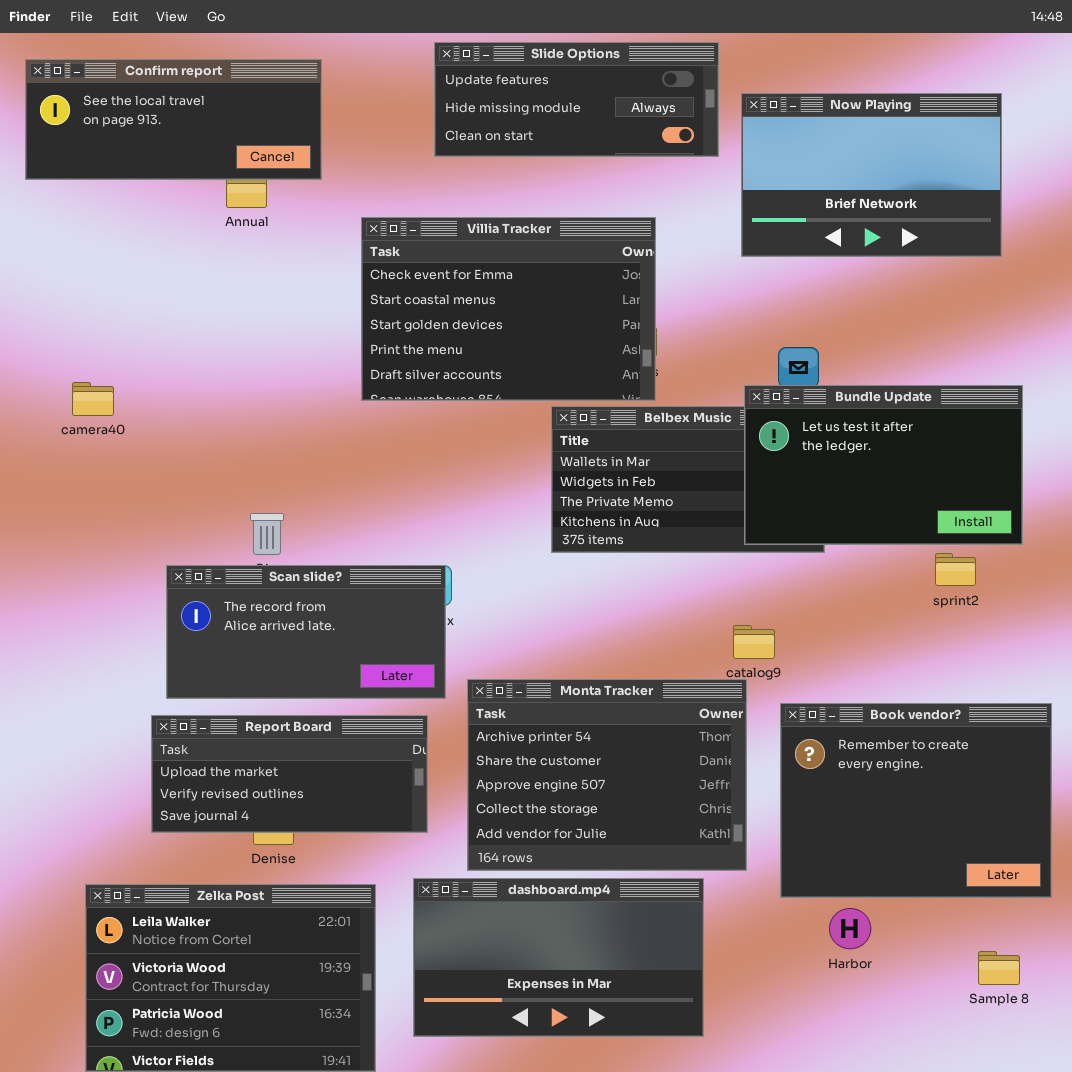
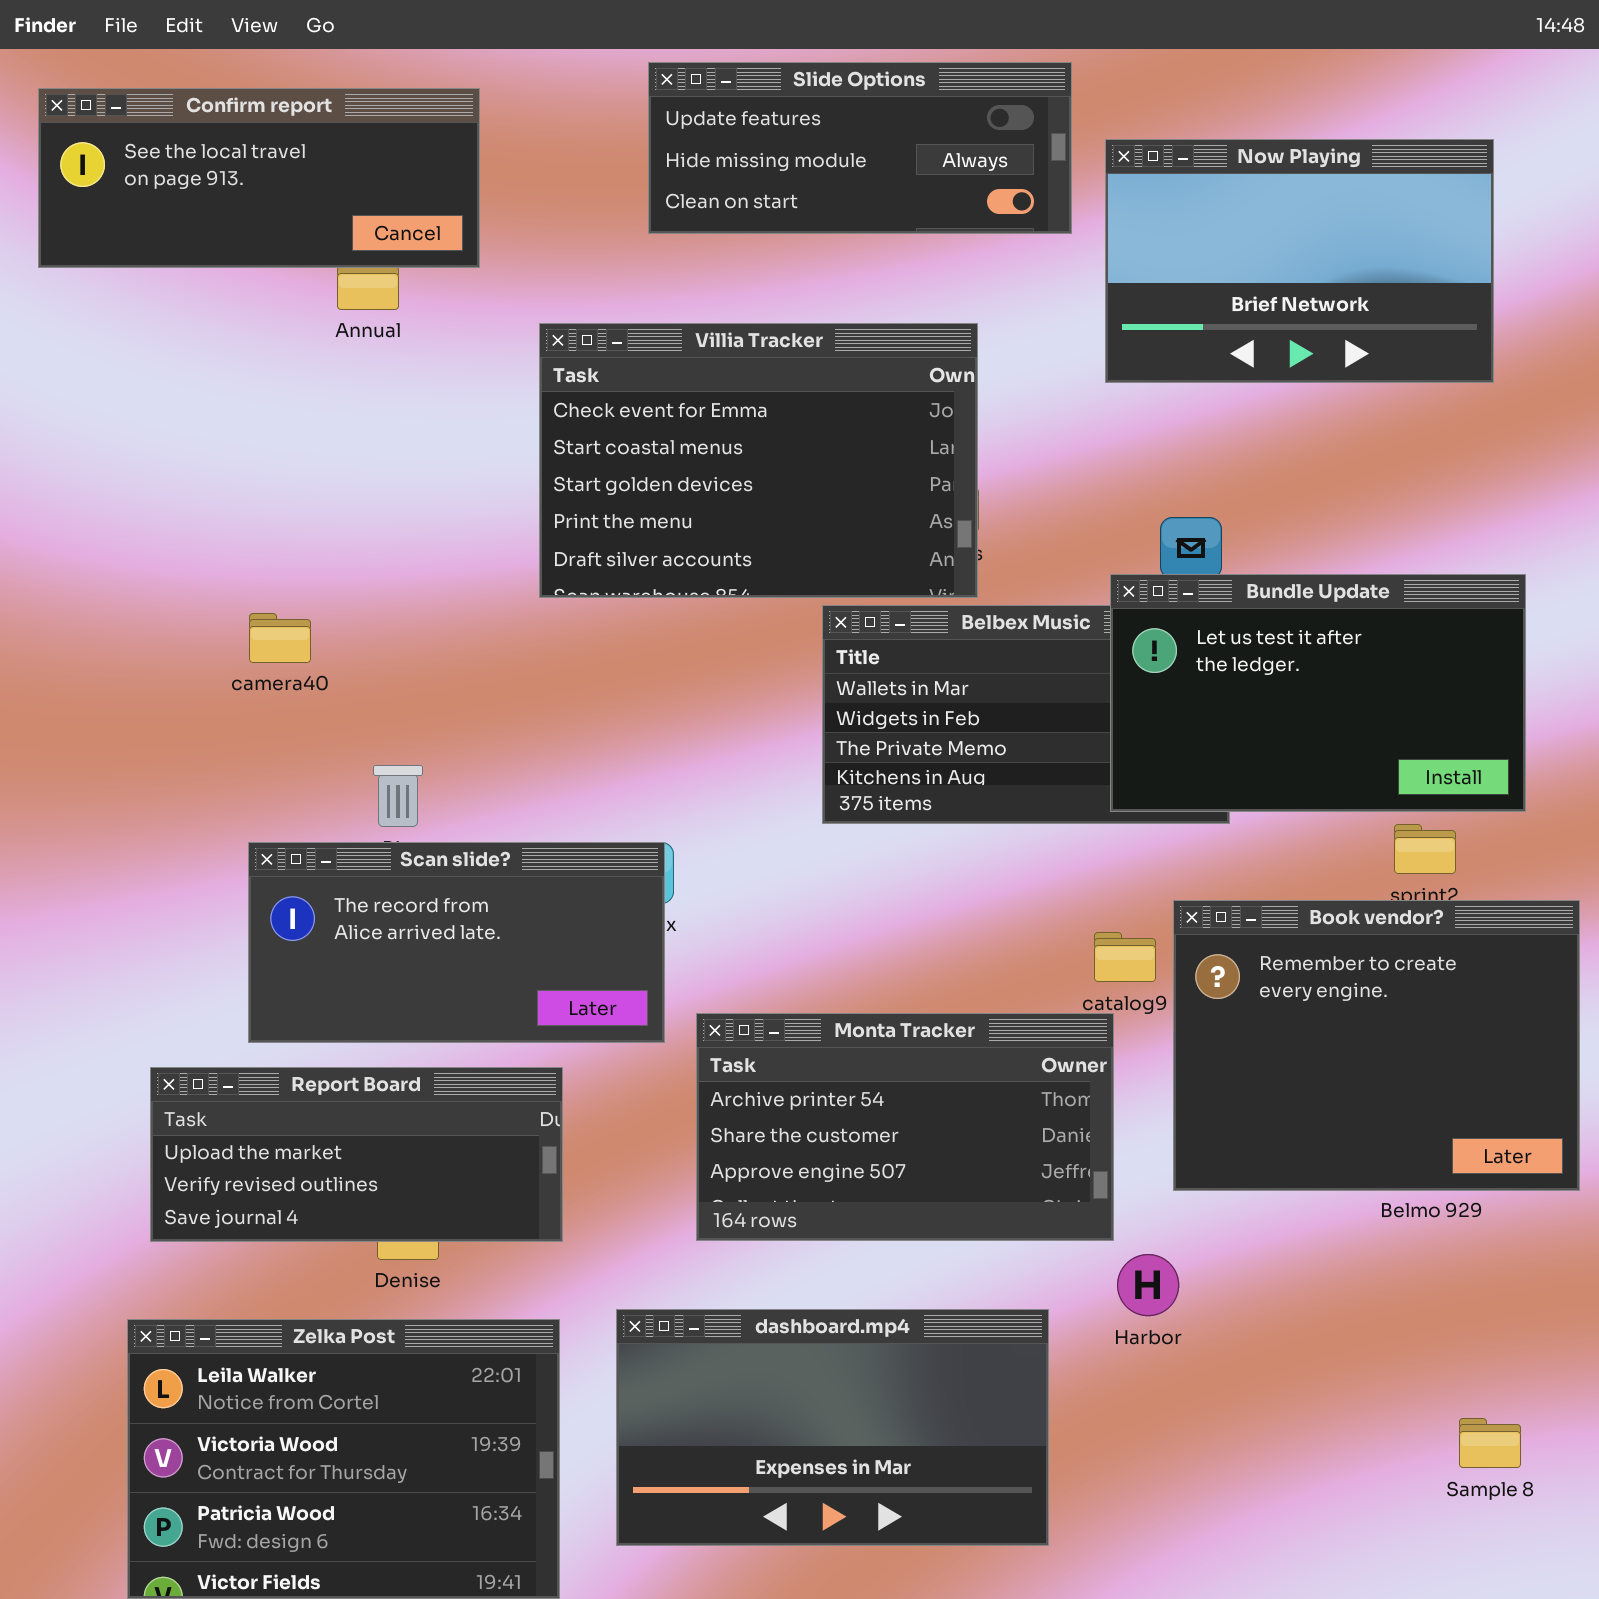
camera40: [72,382,114,416] -> [249,613,311,663], moved
Monta Tracker: [467,679,747,871] -> [696,1013,1114,1241], resized
Book vendor?: [780,703,1052,898] -> [1173,900,1580,1191], moved
Report Board: [151,715,428,833] -> [150,1067,563,1242], moved
Harbor: [829,908,871,949] -> [1117,1254,1179,1316], moved

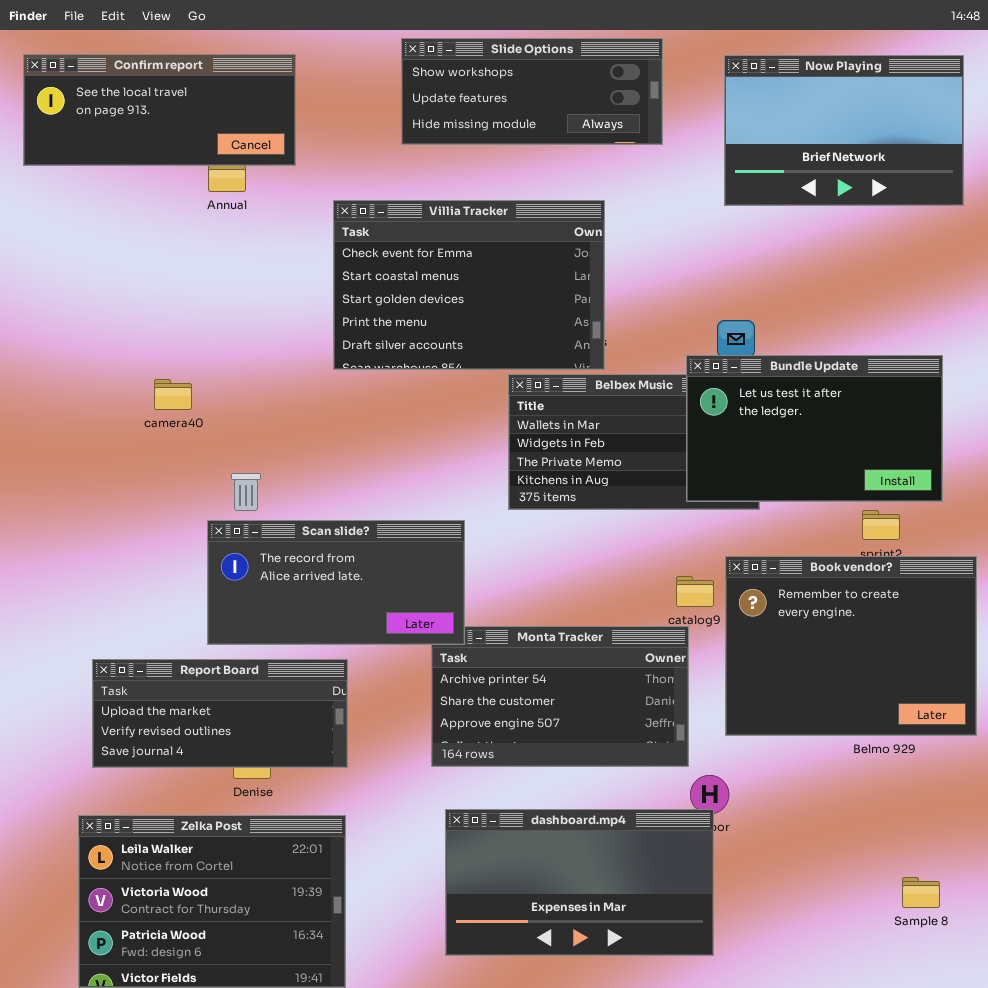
Slide Options: [648,62,1072,234] -> [401,38,663,145], scrolled up 1 row
Now Playing: [1105,139,1494,383] -> [724,55,964,206], moved
Scan slide?: [248,842,665,1043] -> [207,520,465,645], moved
dashboard.mp4: [616,1309,1049,1546] -> [445,809,714,956], moved

